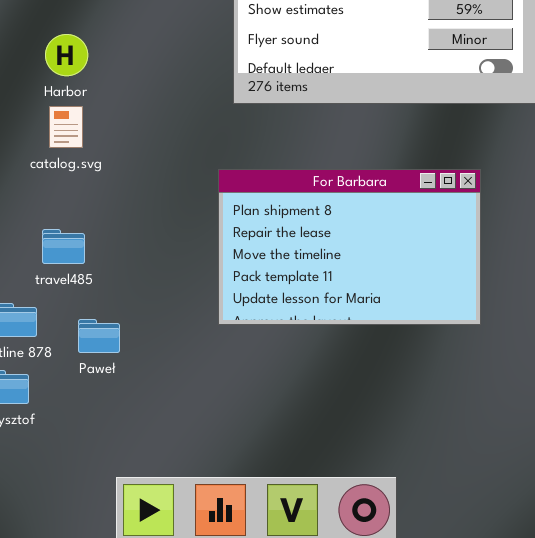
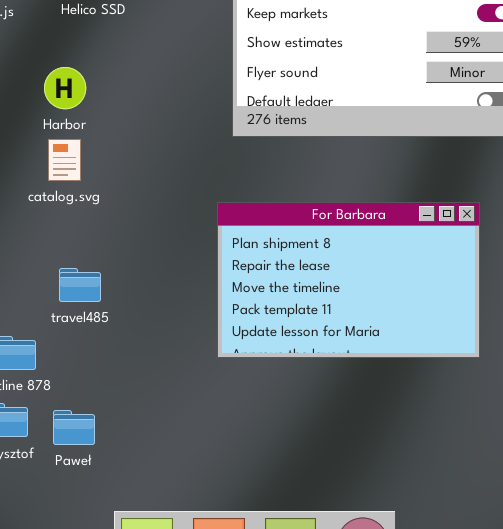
travel485: [42,229,85,264] -> [59,268,101,302], moved
Paweł: [78,319,120,353] -> [53,410,95,445], moved

